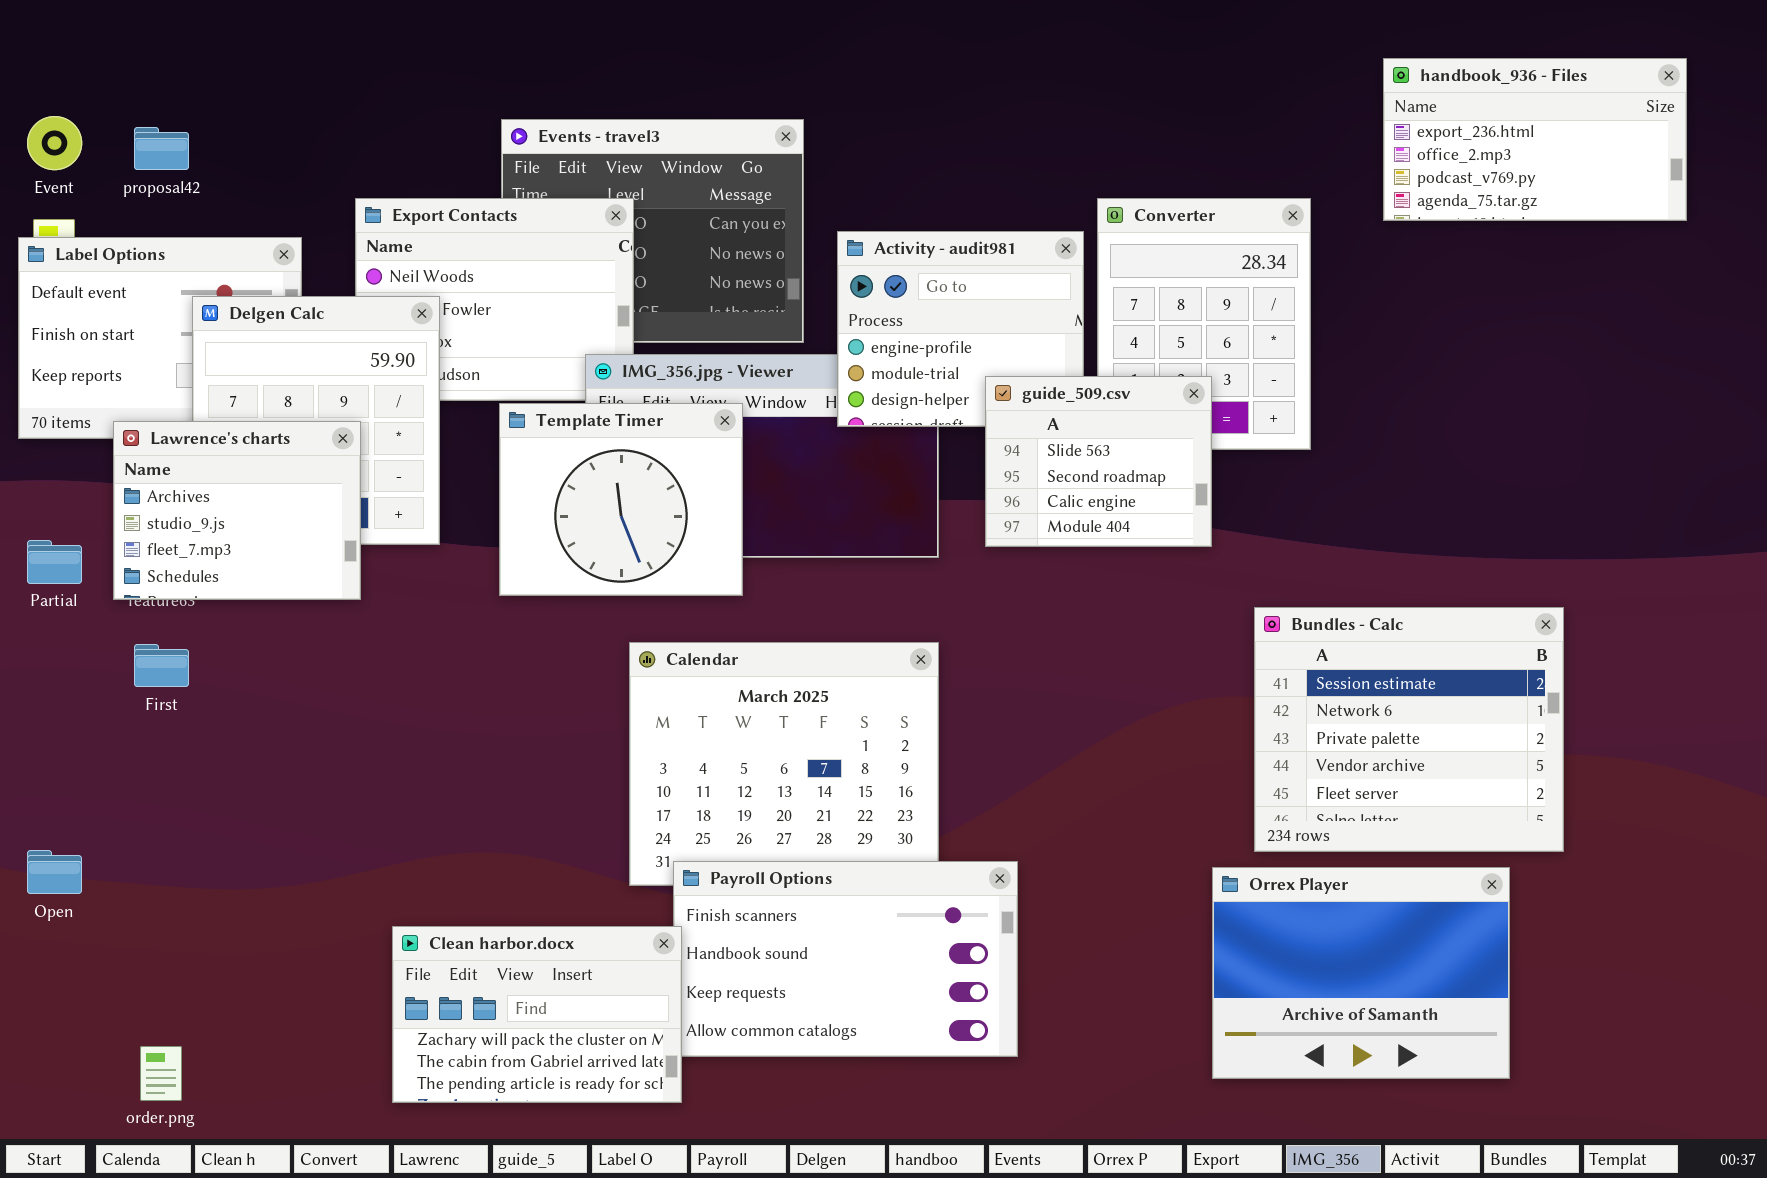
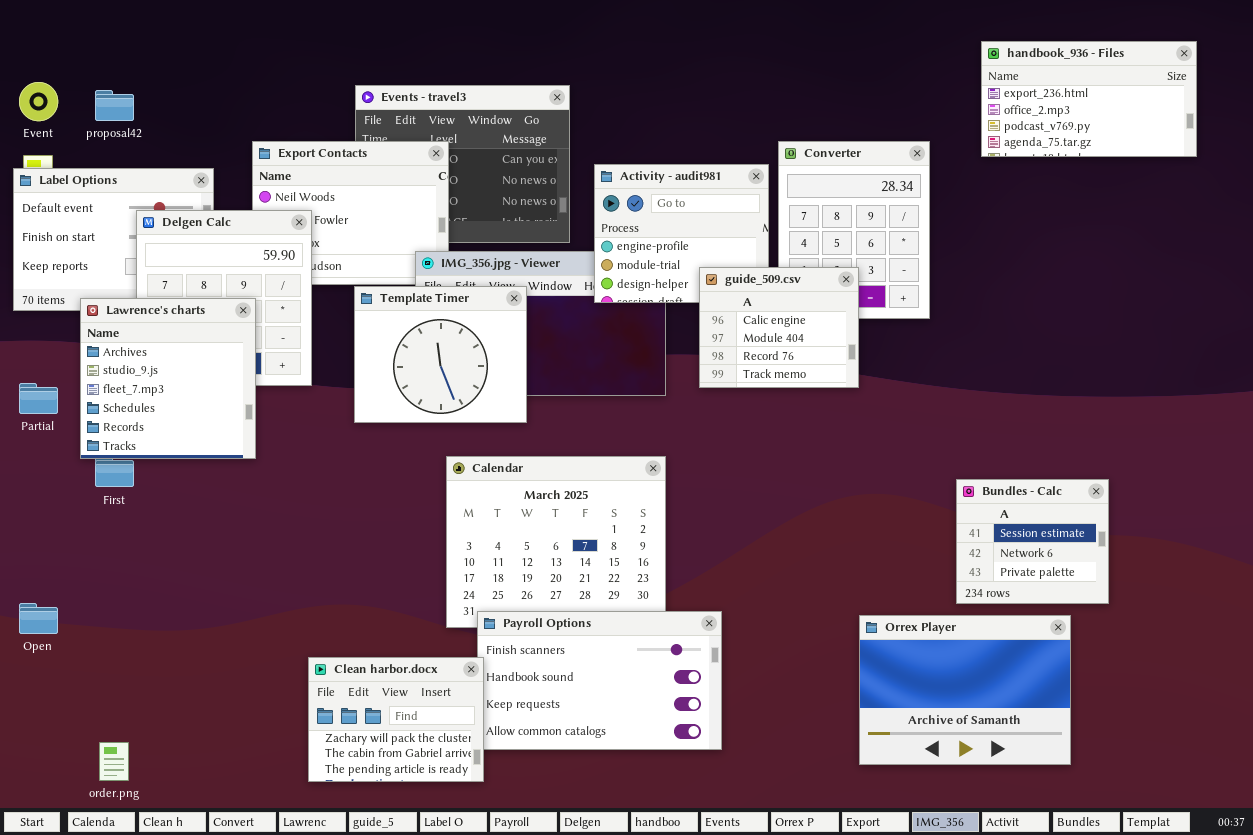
guide_509.csv: [985,376,1212,547] -> [699,267,859,388], scrolled down 2 rows
Lawrence's charts: [113,421,361,600] -> [80,298,256,459], resized
Bundles - Calc: [1254,607,1564,852] -> [956,479,1109,604], resized
Clean harbor.docx: [392,926,682,1103] -> [308,657,484,782], resized

